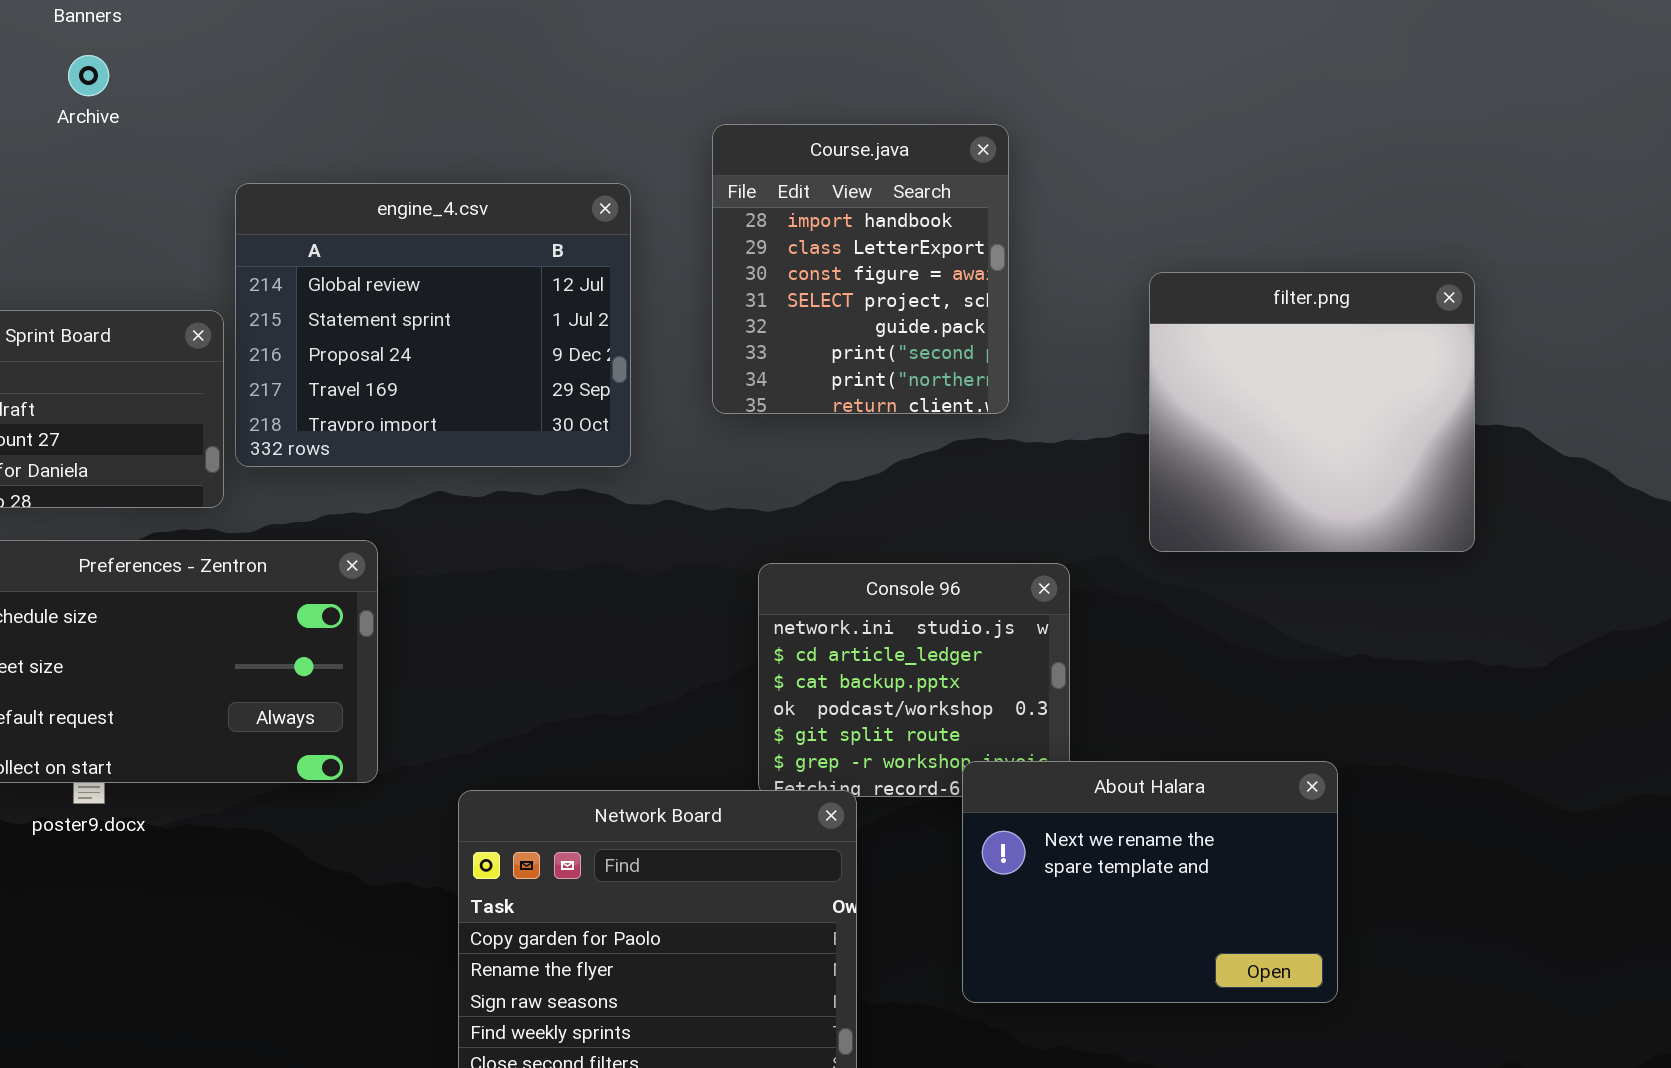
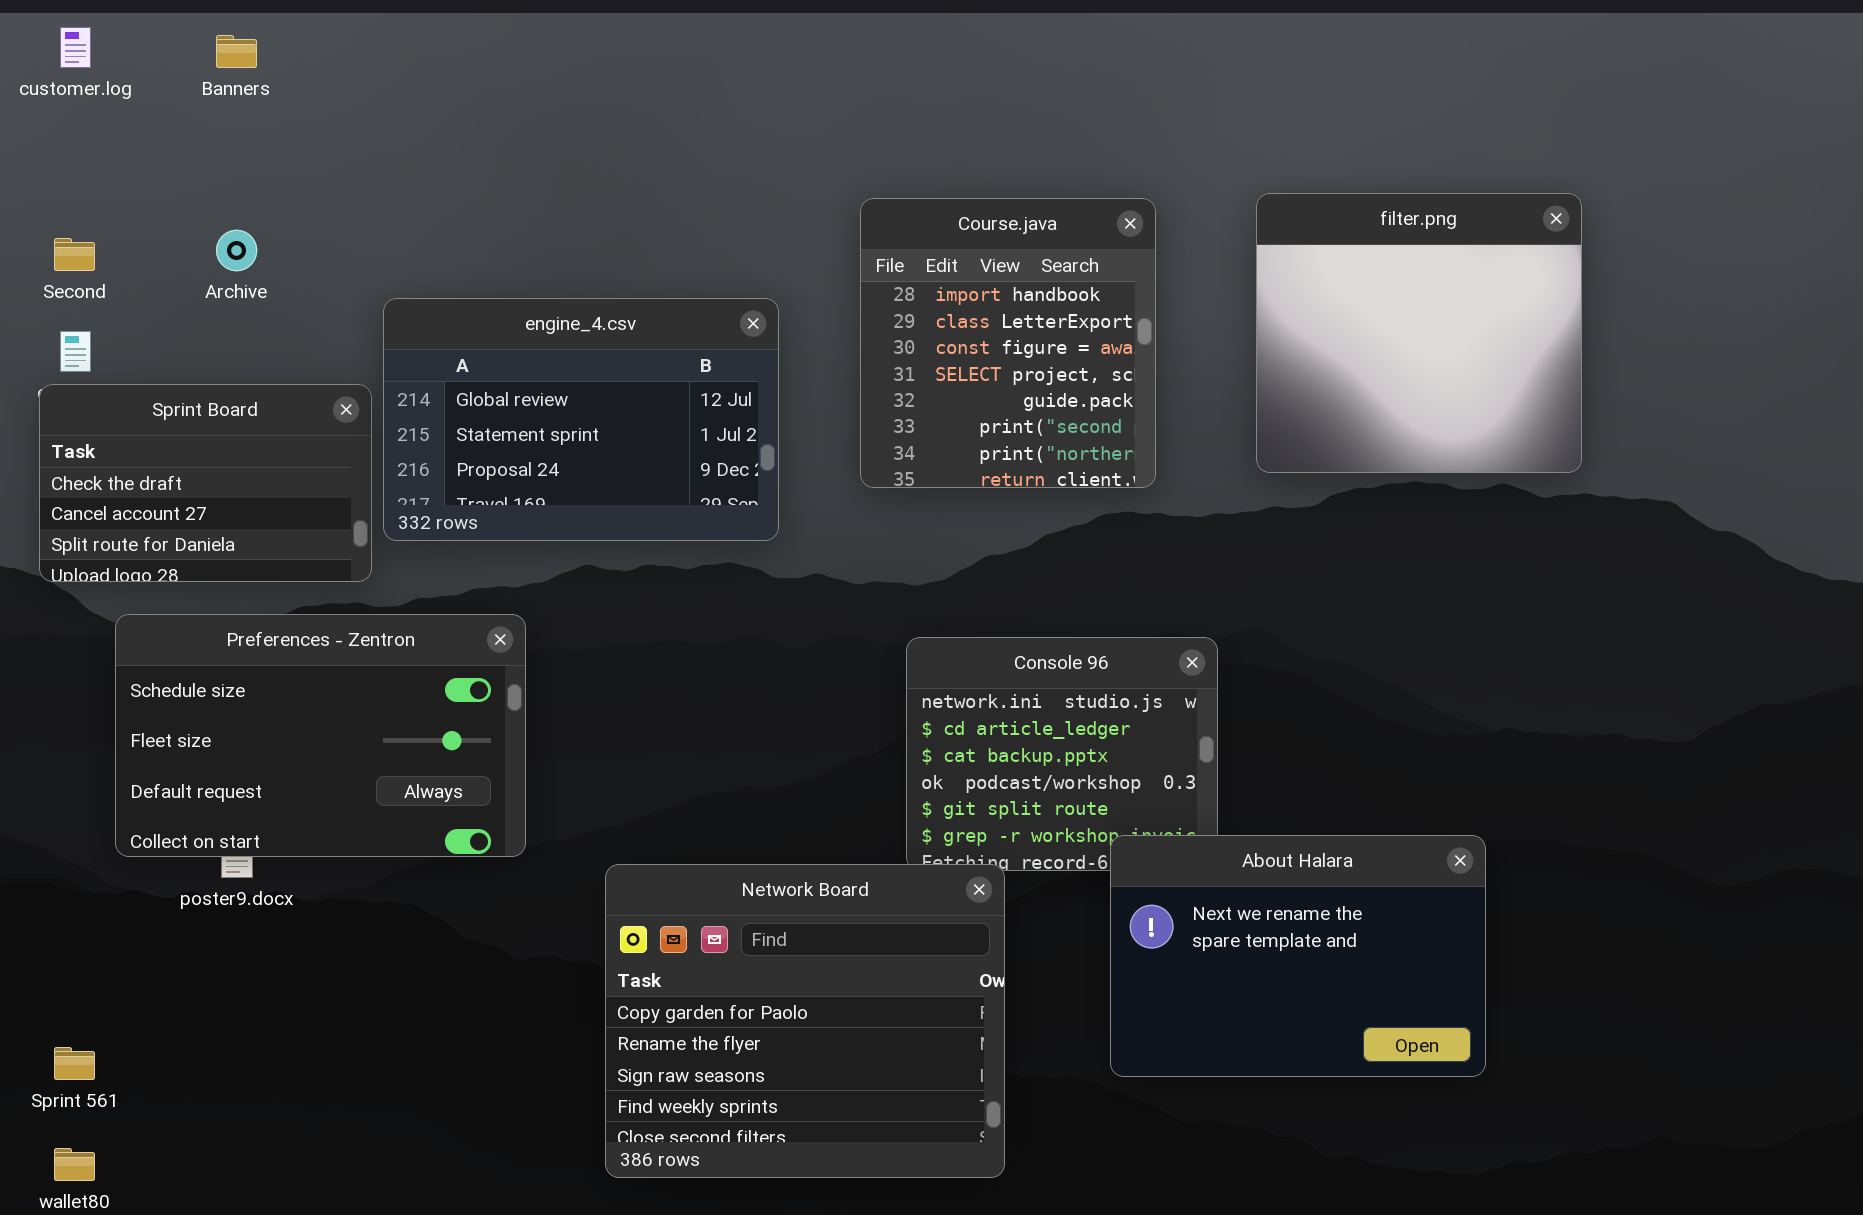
Archive: [68,55,109,96] -> [216,230,257,271], moved
engine_4.csv: [235,183,631,467] -> [383,298,779,541], resized
filter.png: [1149,272,1475,552] -> [1256,193,1582,473], moved

